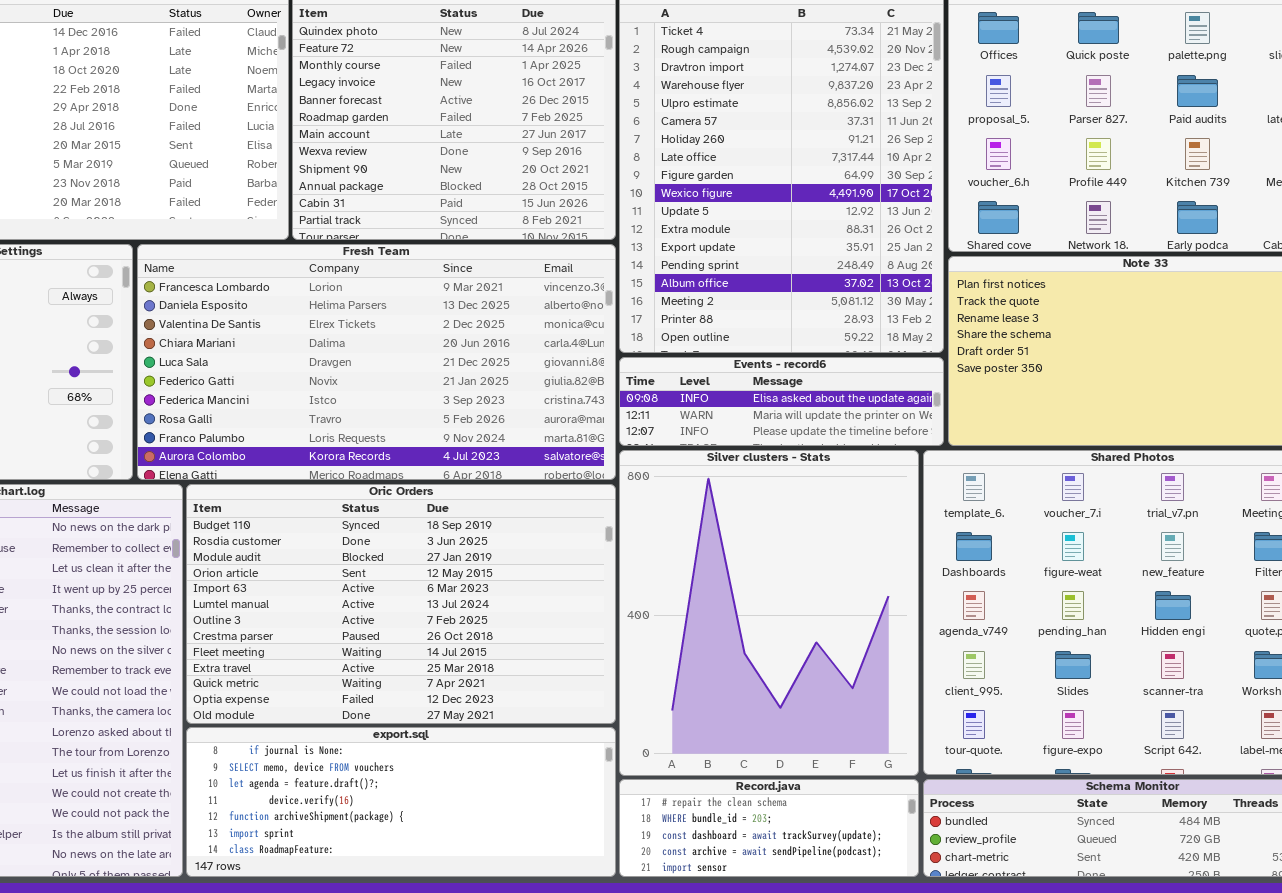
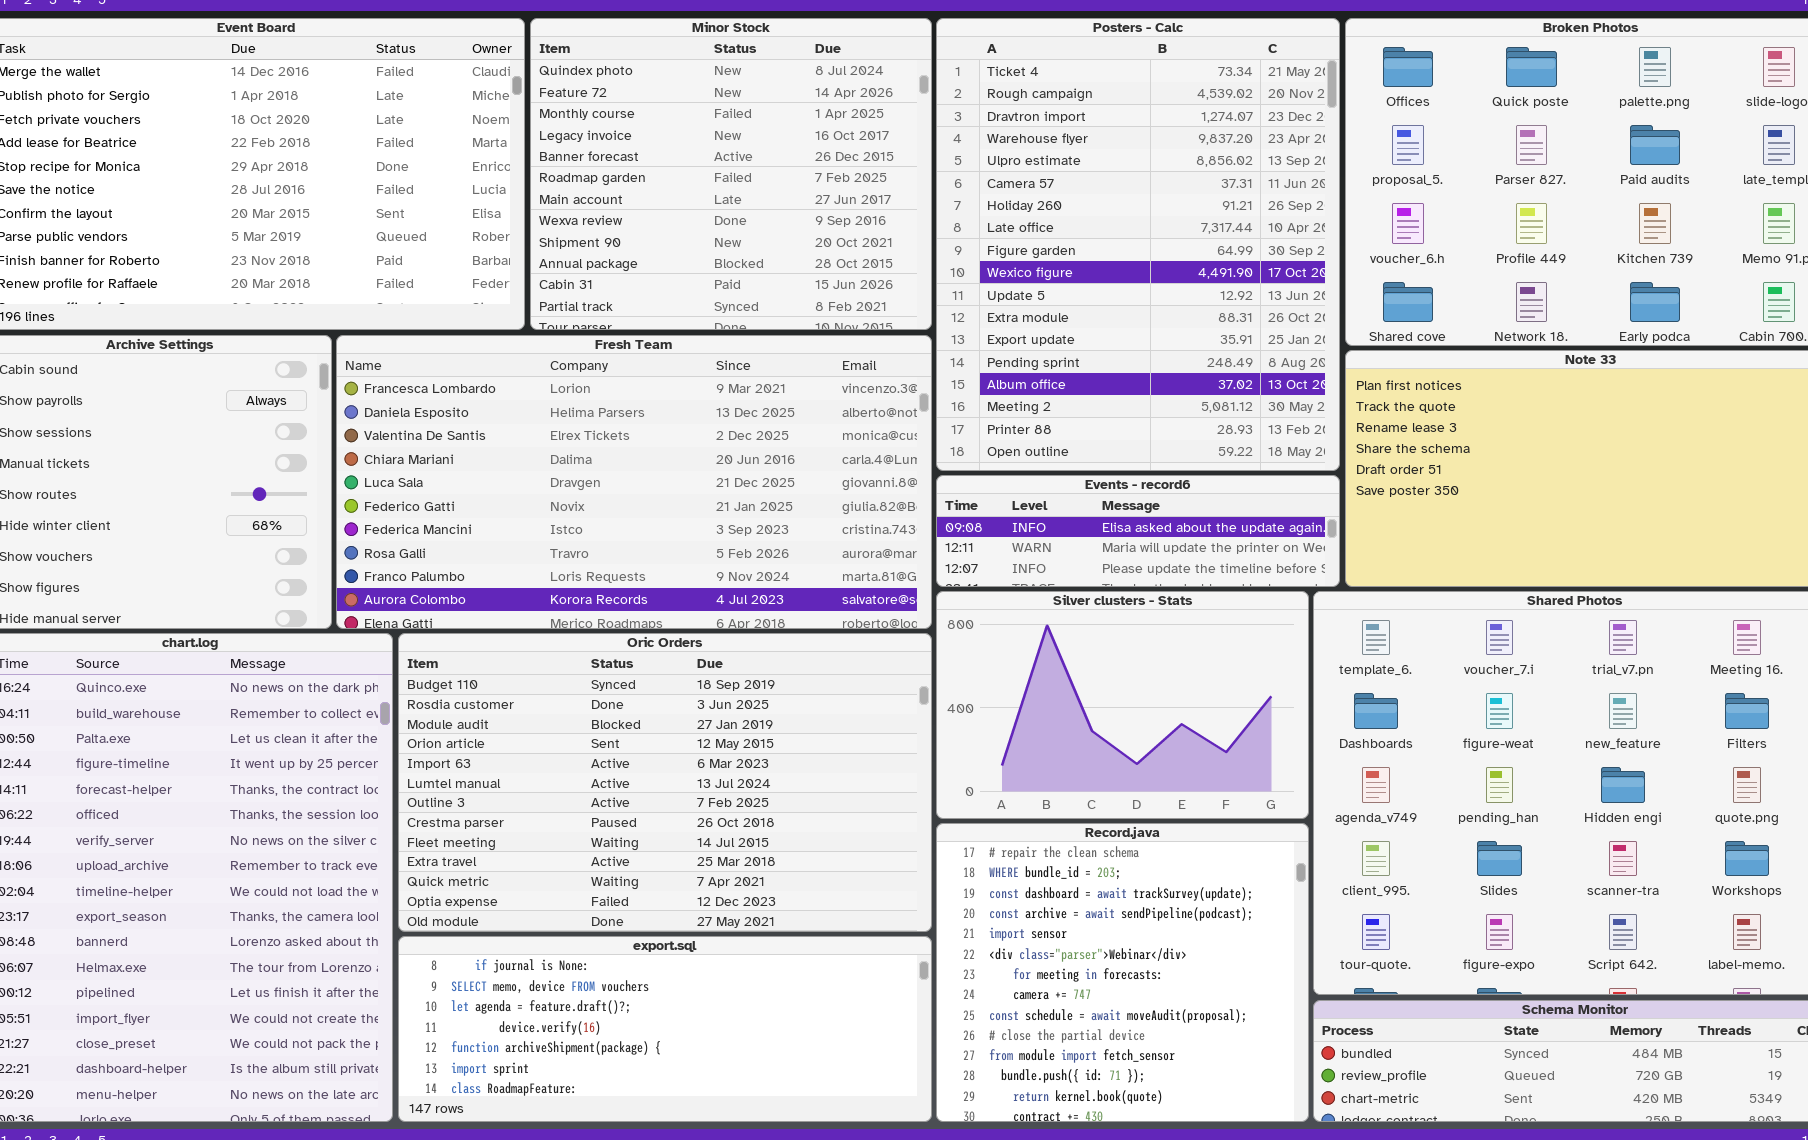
Silver clusters - Stats: [619,450,919,776] -> [936,591,1309,819], resized
Record.java: [619,779,919,877] -> [936,823,1309,1122], resized

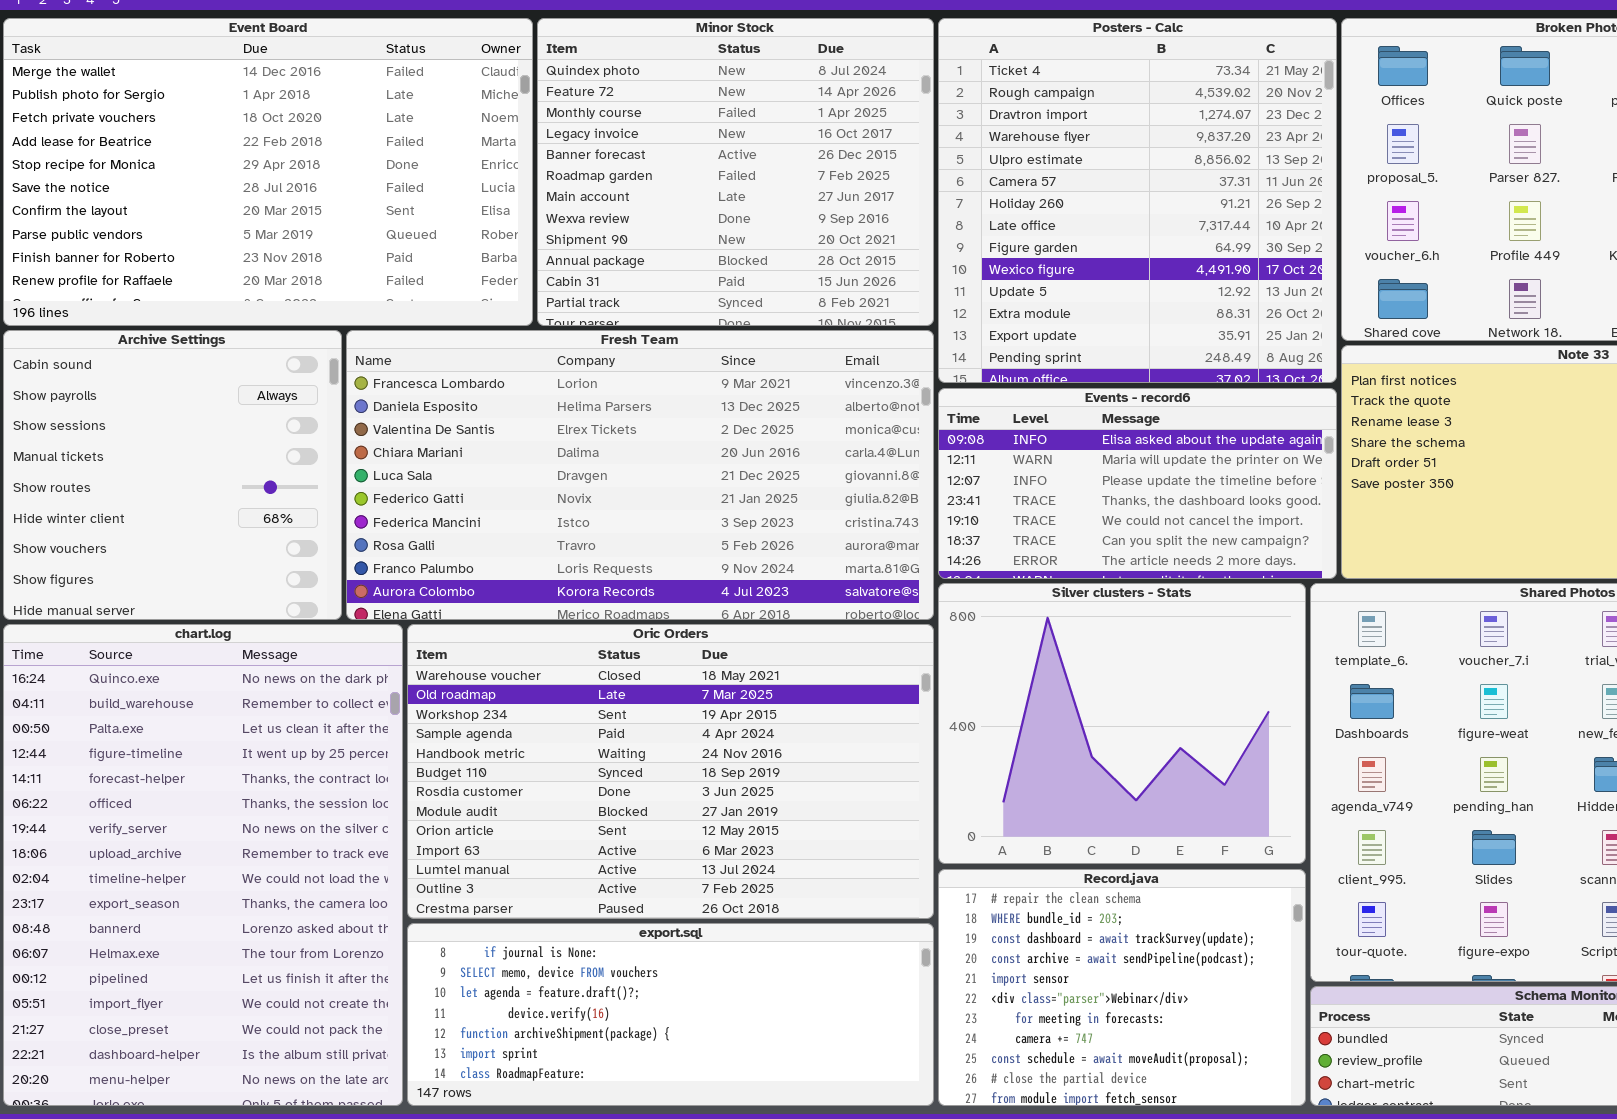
Posters - Calc: [936,18,1340,471] -> [938,18,1337,383], resized
Events - record6: [936,475,1340,587] -> [938,388,1337,579], resized
Silver clusters - Stats: [936,591,1309,819] -> [938,583,1306,864], resized
Oric Orders: [398,633,932,932] -> [407,624,934,919], scrolled up 5 rows
Record.java: [936,823,1309,1122] -> [938,869,1306,1106], resized

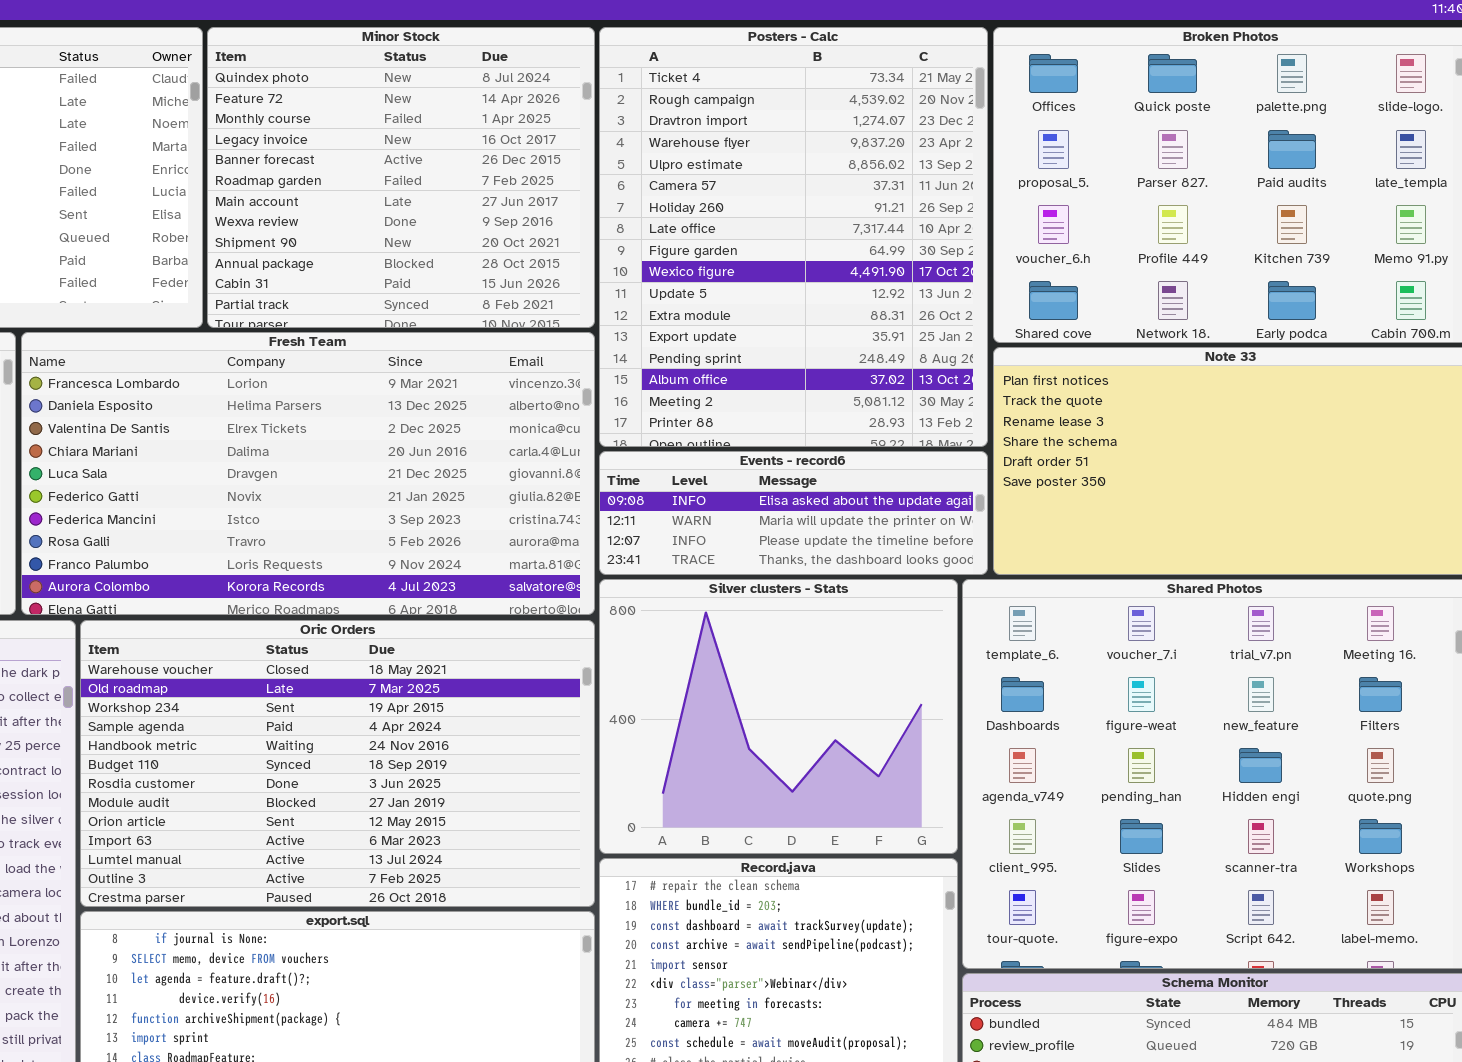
Posters - Calc: [938,18,1337,383] -> [599,27,988,447], resized
Events - record6: [938,388,1337,579] -> [599,451,988,575], resized

